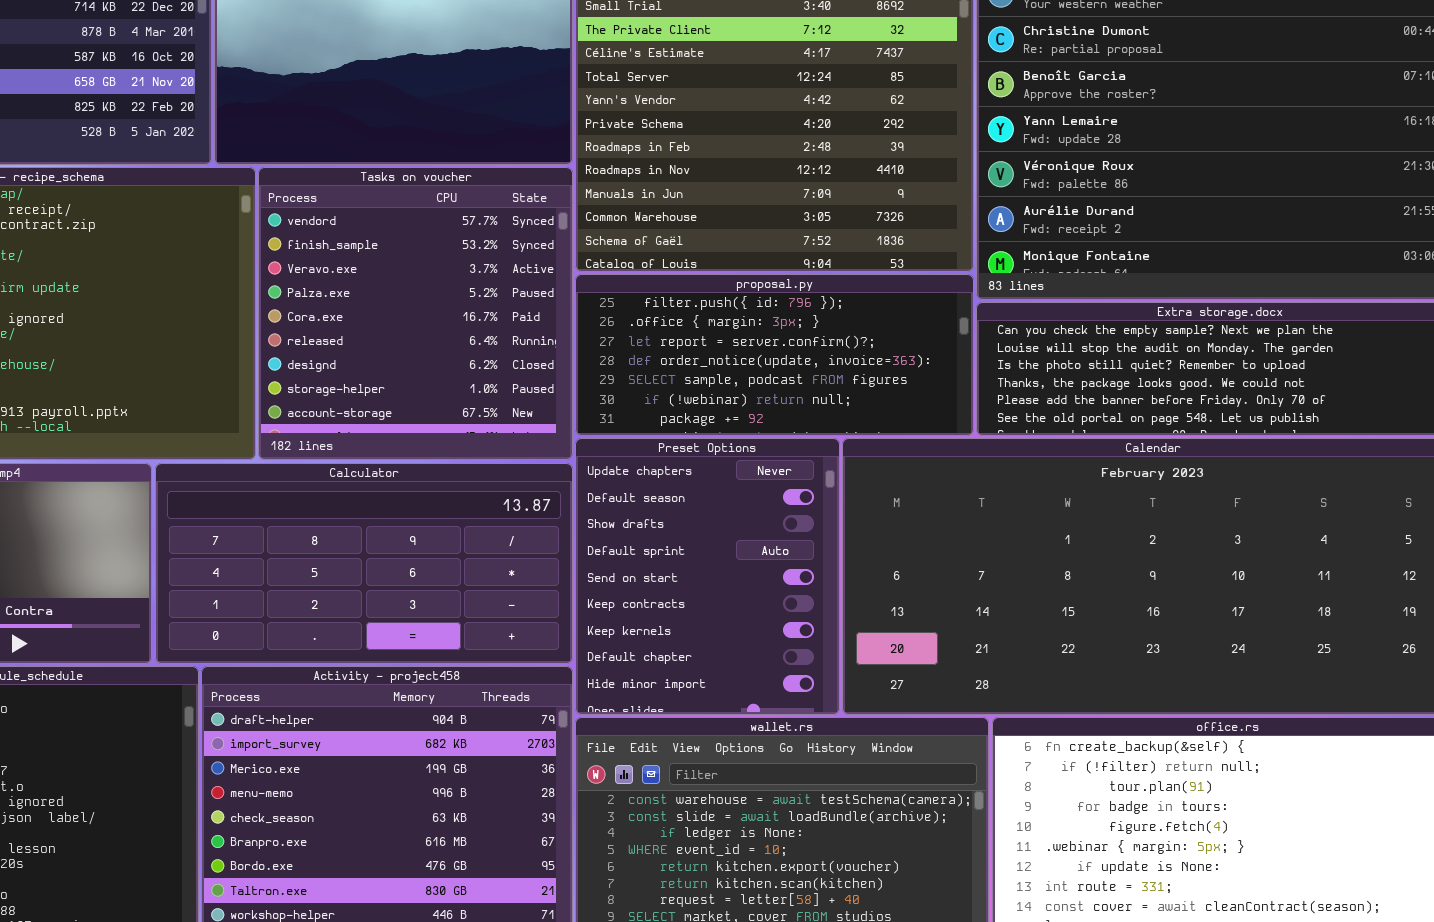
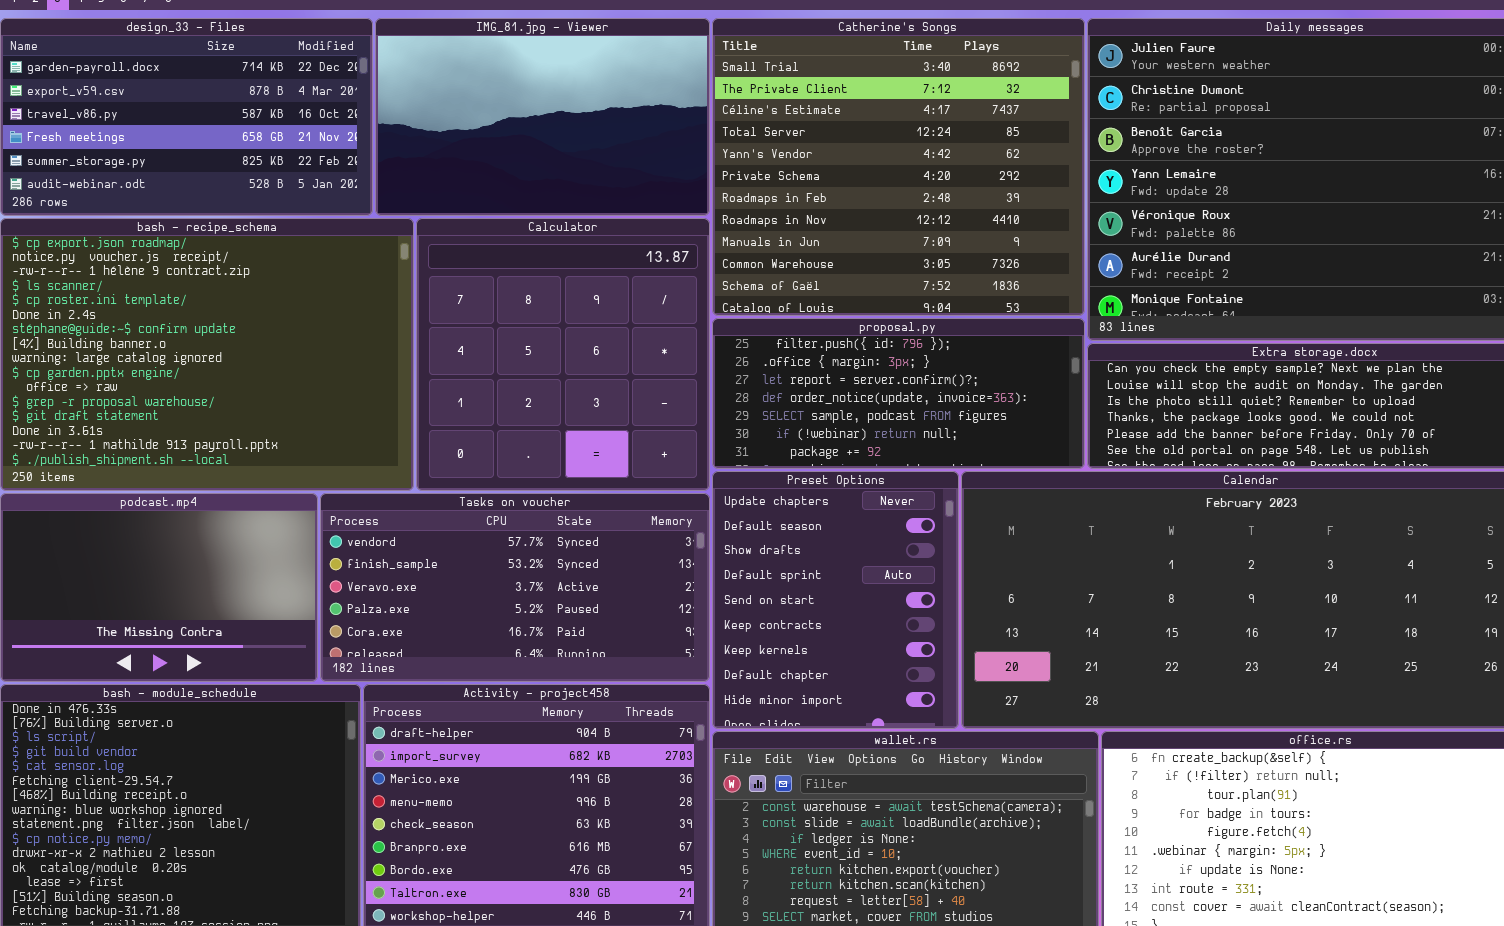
Tasks on voucher: [258,167,573,460] -> [320,493,710,682], moved, resized
Calculator: [155,463,573,664] -> [416,218,710,491], moved, resized

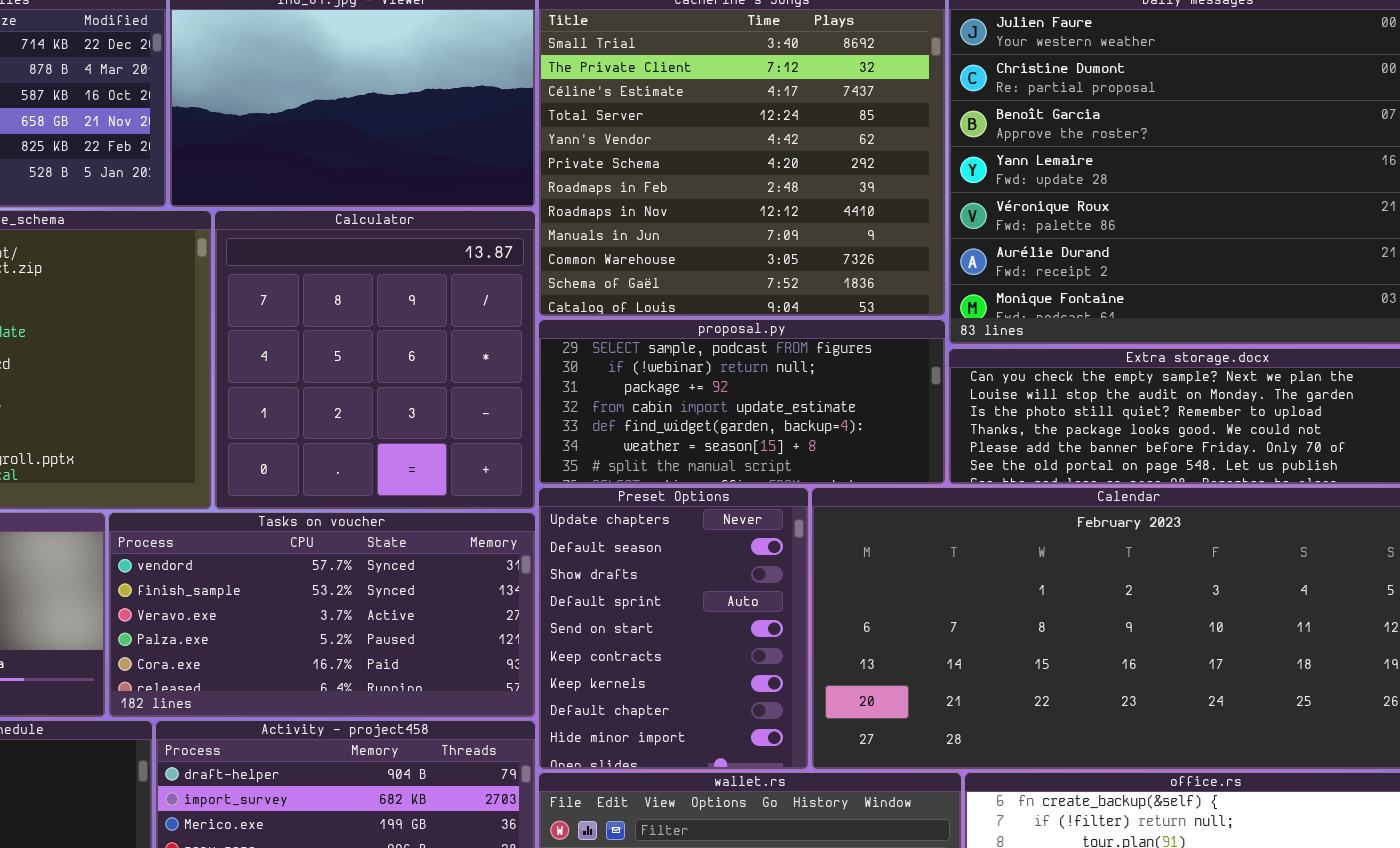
proposal.py: [712,318,1085,469] -> [538,319,946,485], scrolled down 4 rows

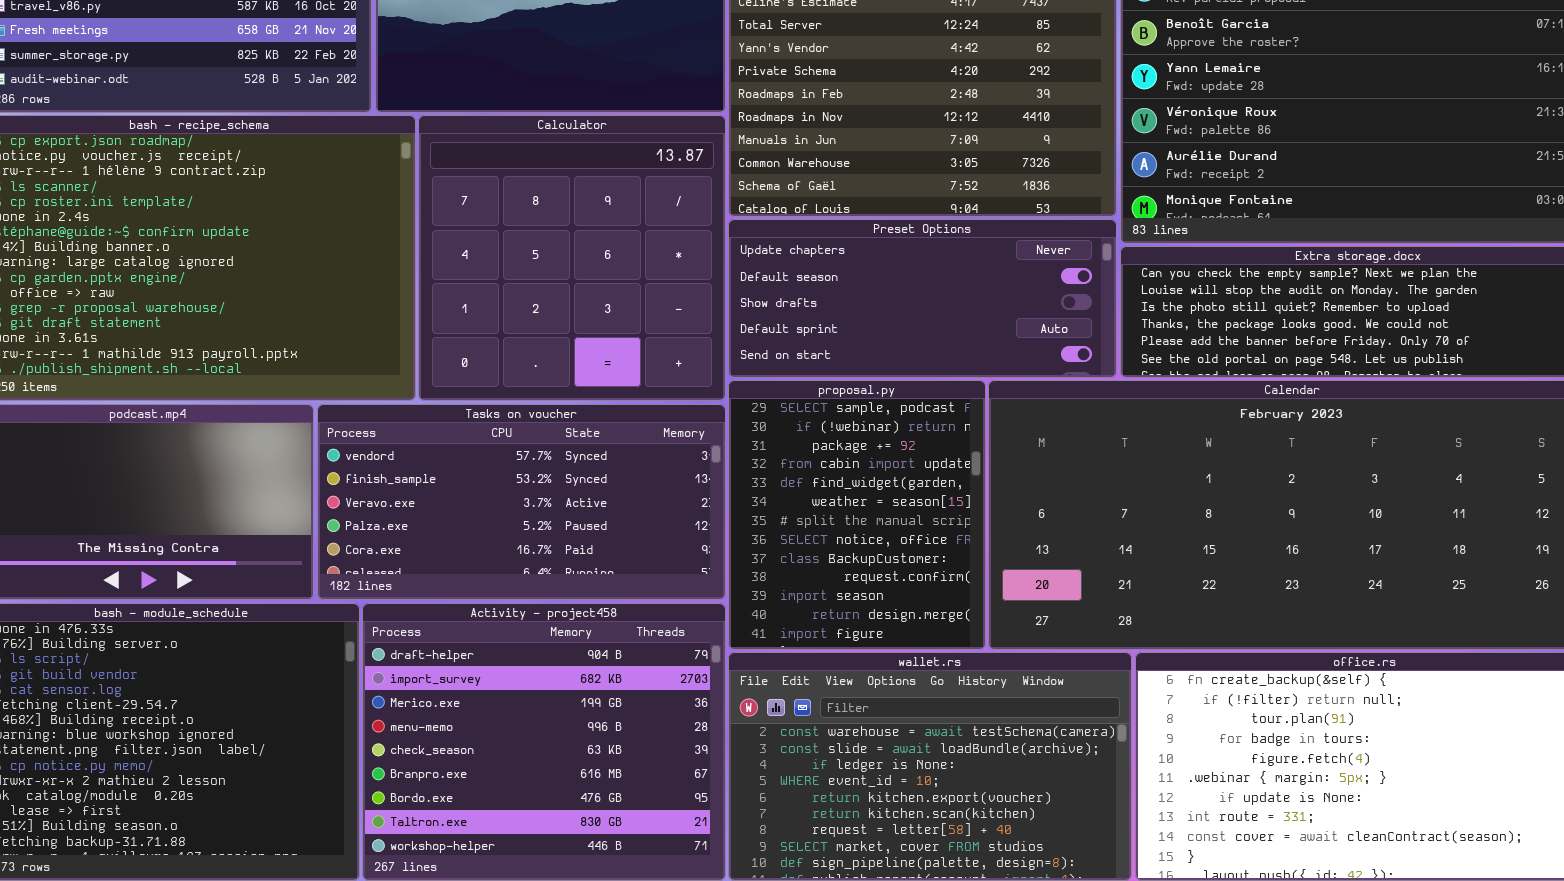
proposal.py: [538,319,946,485] -> [728,380,986,650], moved, resized
Preset Options: [538,487,809,770] -> [728,219,1117,378], moved, resized

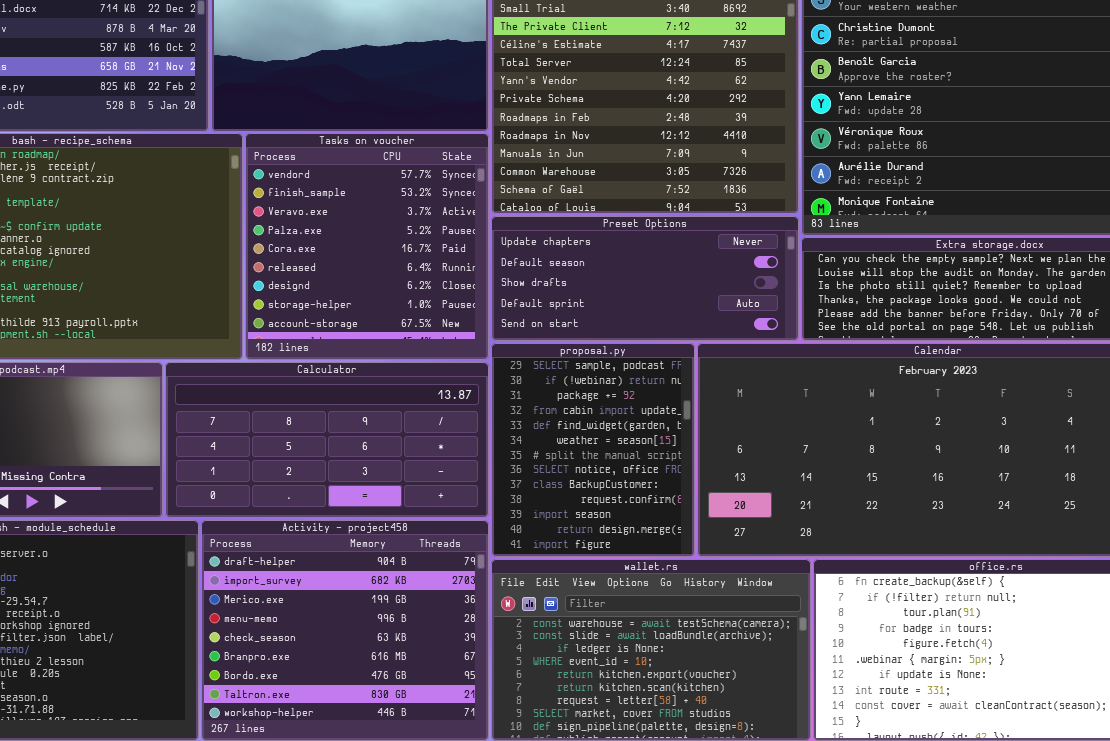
Calculator: [418,115,726,401] -> [165,362,489,518], moved, resized
Tasks on voucher: [317,404,726,600] -> [245,133,489,360], moved, resized

